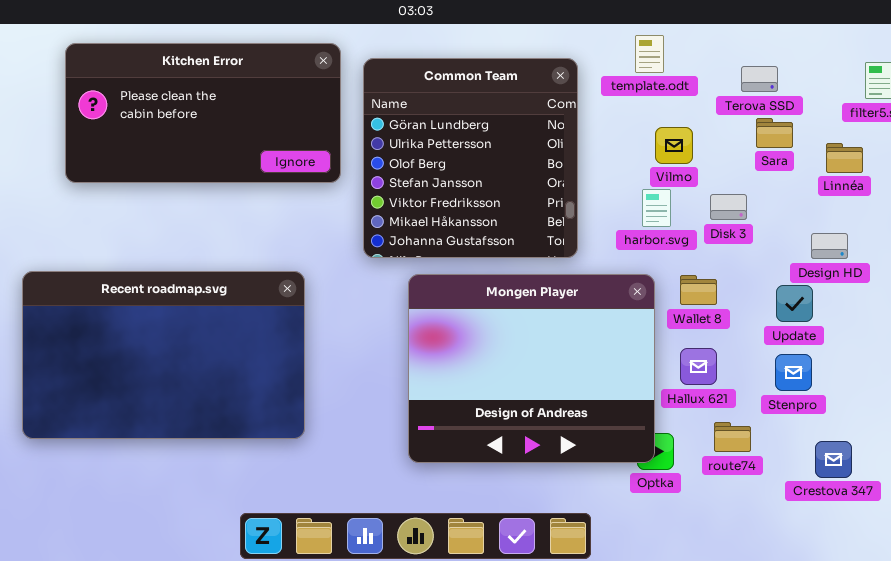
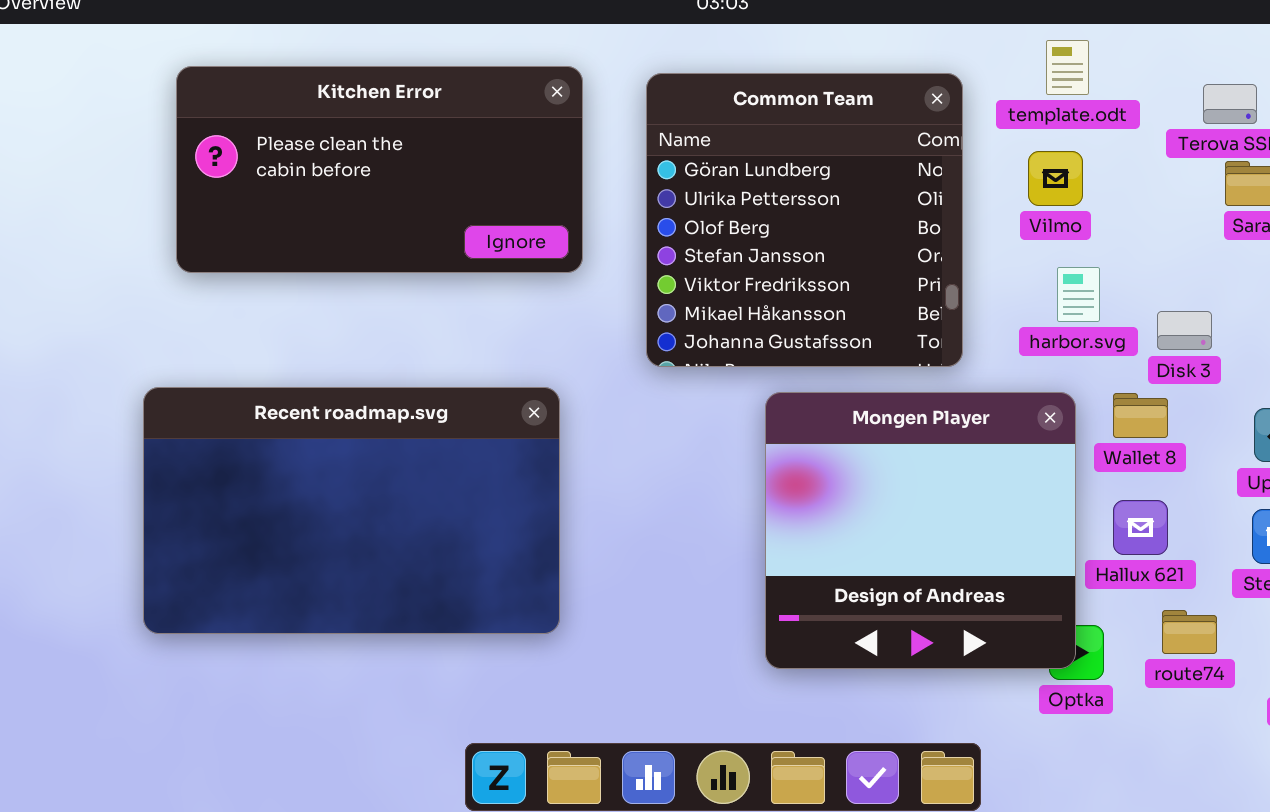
Kitchen Error: [65,43,341,183] -> [176,66,583,273], moved
Vilmo: [655,127,693,164] -> [1028,151,1083,206], moved
Disk 3: [710,194,747,220] -> [1157,311,1212,350], moved
Mongen Player: [408,274,655,463] -> [765,392,1076,669], resized

